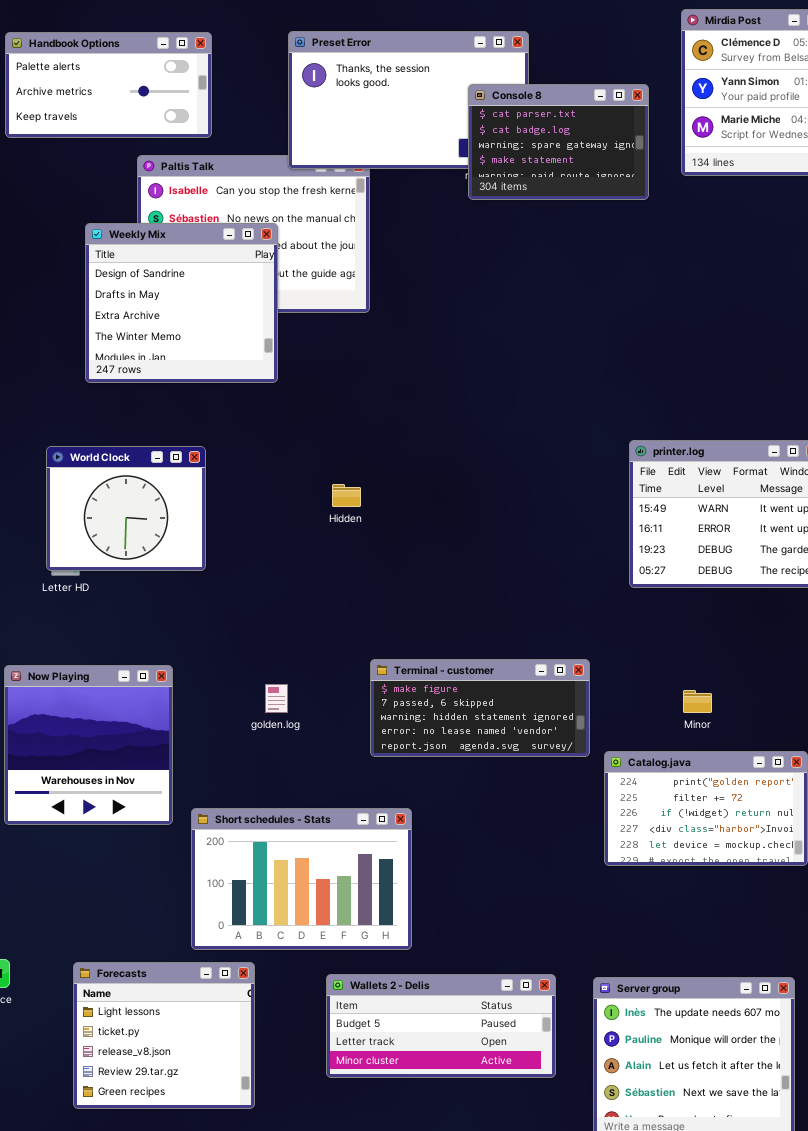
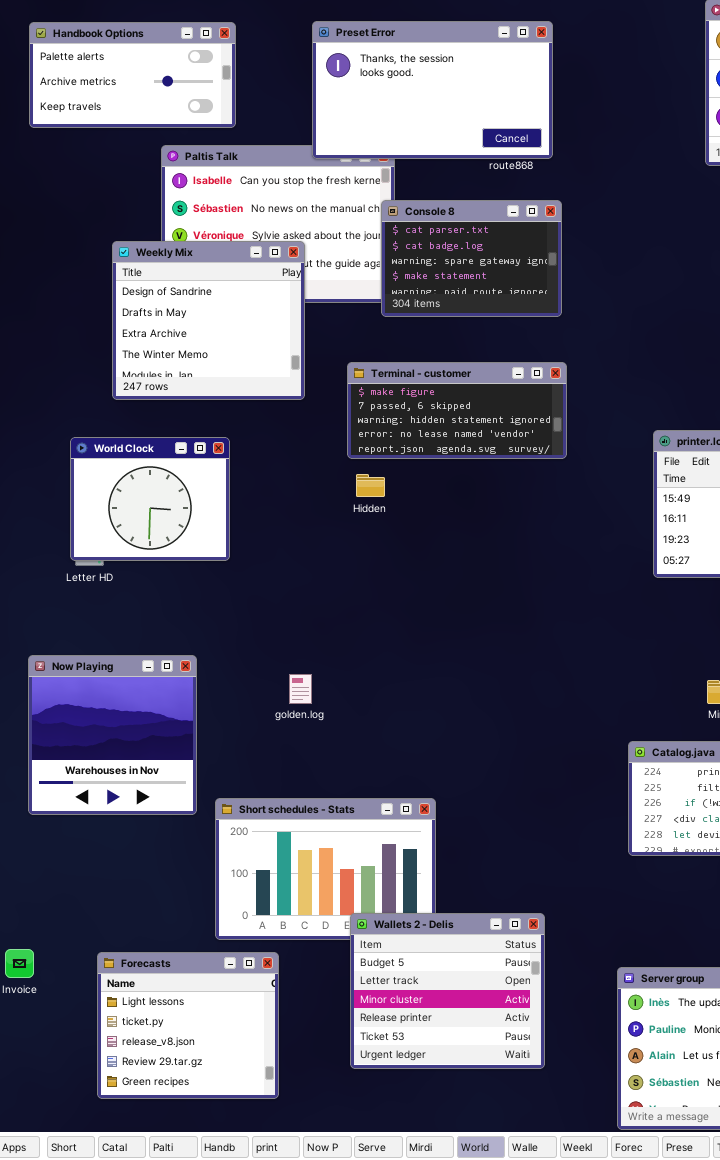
Console 8: [468,84,649,200] -> [381,200,562,317], moved
Weekly Mix: [85,223,278,383] -> [112,241,305,400], moved
Terminal - customer: [370,659,590,757] -> [347,362,567,459], moved
Wallets 2 - Delis: [326,974,556,1078] -> [350,913,545,1069], resized

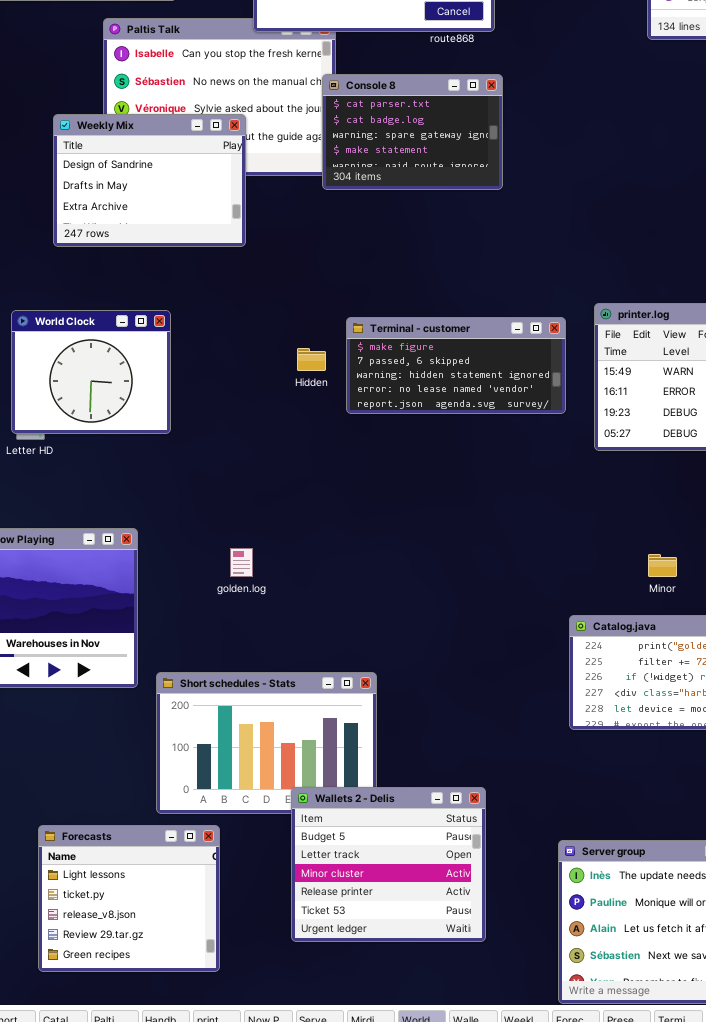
Weekly Mix: [112,241,305,400] -> [53,114,246,247], resized
Terminal - customer: [347,362,567,459] -> [346,317,566,414], moved

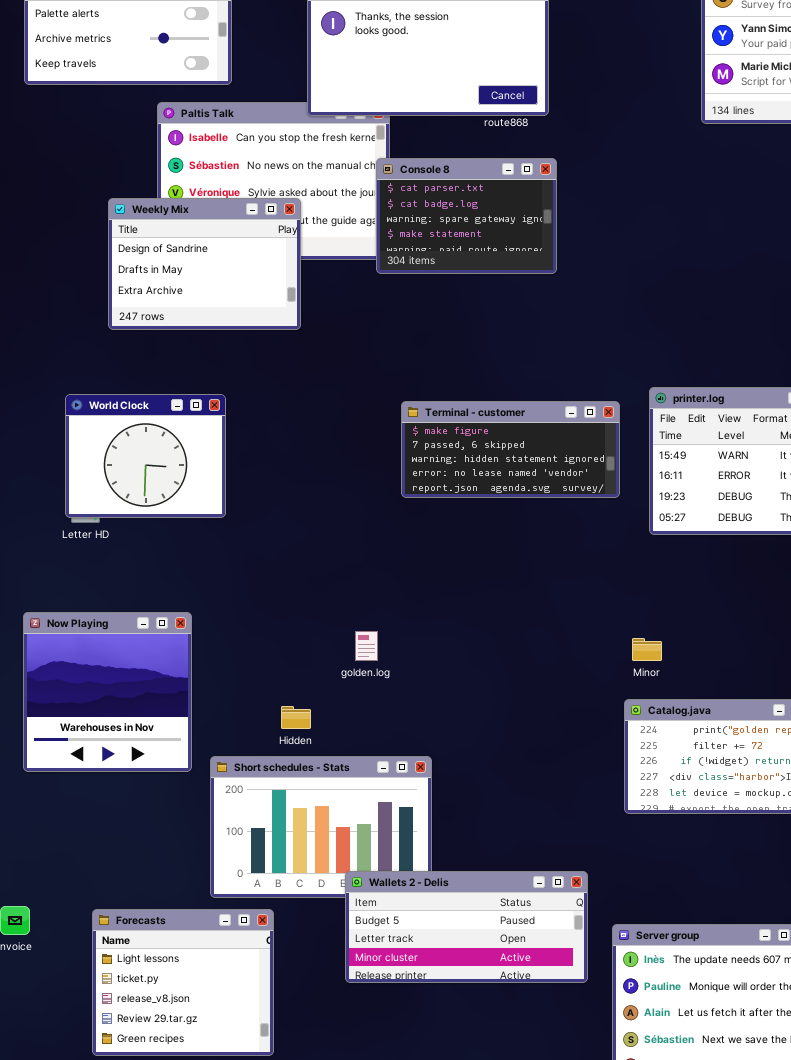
Hidden: [297,348,326,371] -> [281,706,311,729], moved
golden.log: [230,548,253,577] -> [355,631,378,661], moved
Minor: [648,554,677,577] -> [632,638,662,661], moved
Wallets 2 - Delis: [291,787,486,942] -> [345,871,588,983], resized

